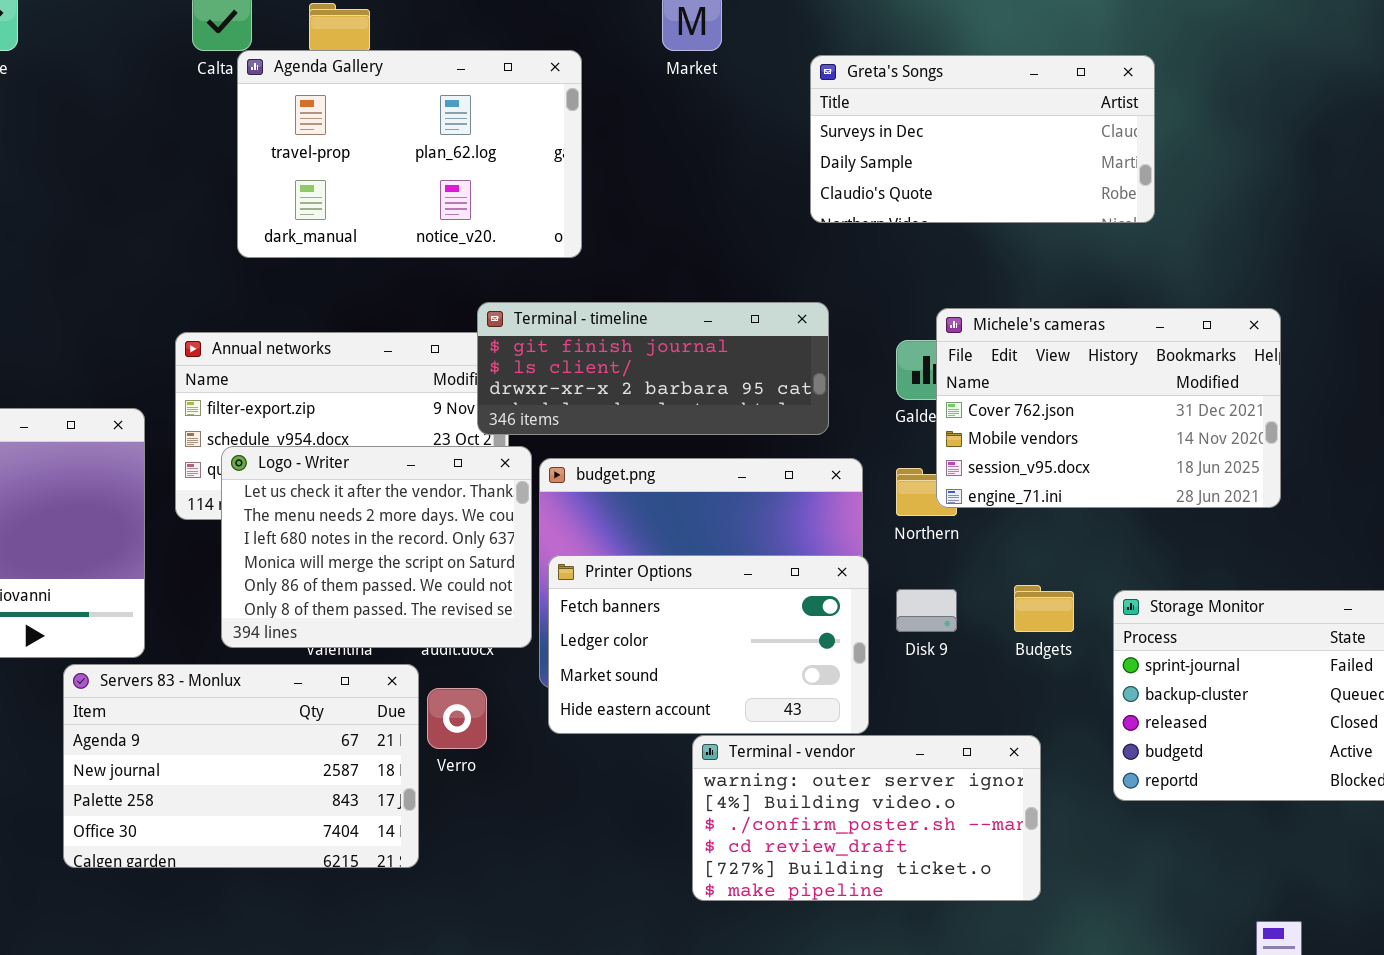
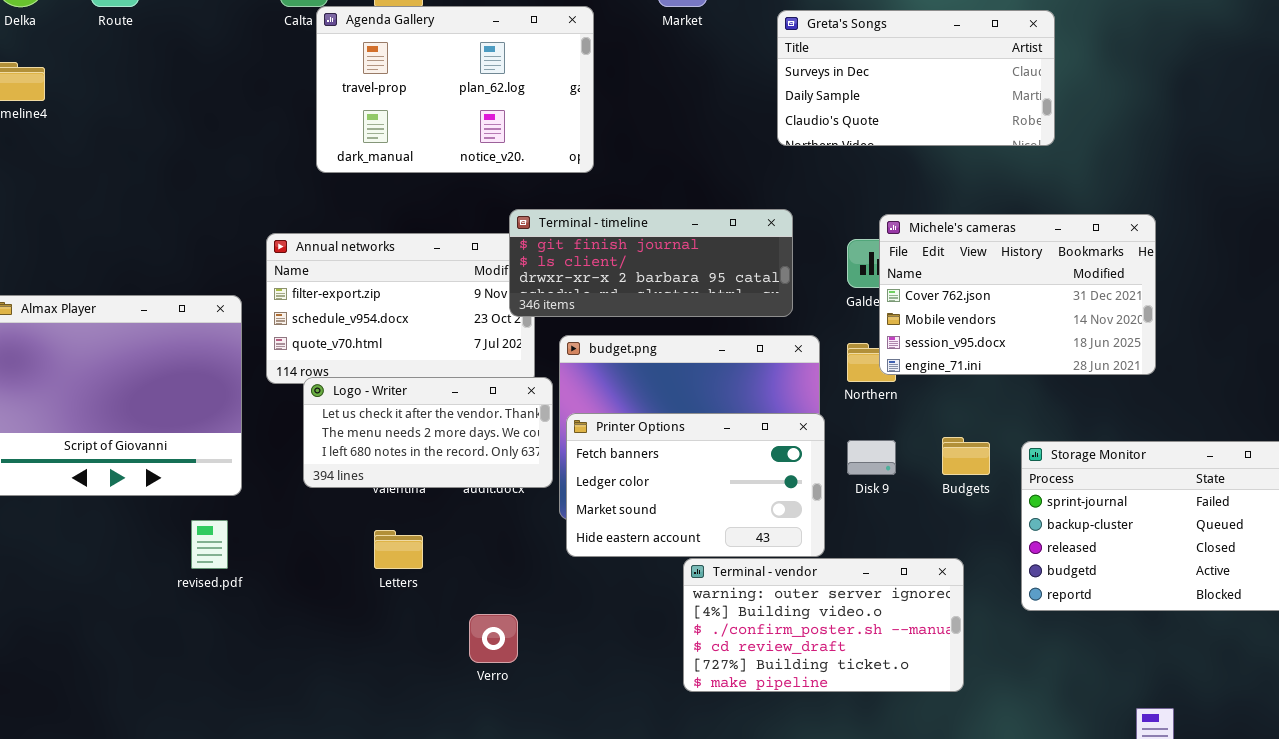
Logo - Writer: [221,446,532,648] -> [303,377,553,488], resized
Servers 83 - Monlux: [63,664,419,868] -> none, closed
Verro: [427,688,487,749] -> [469,614,518,663], moved

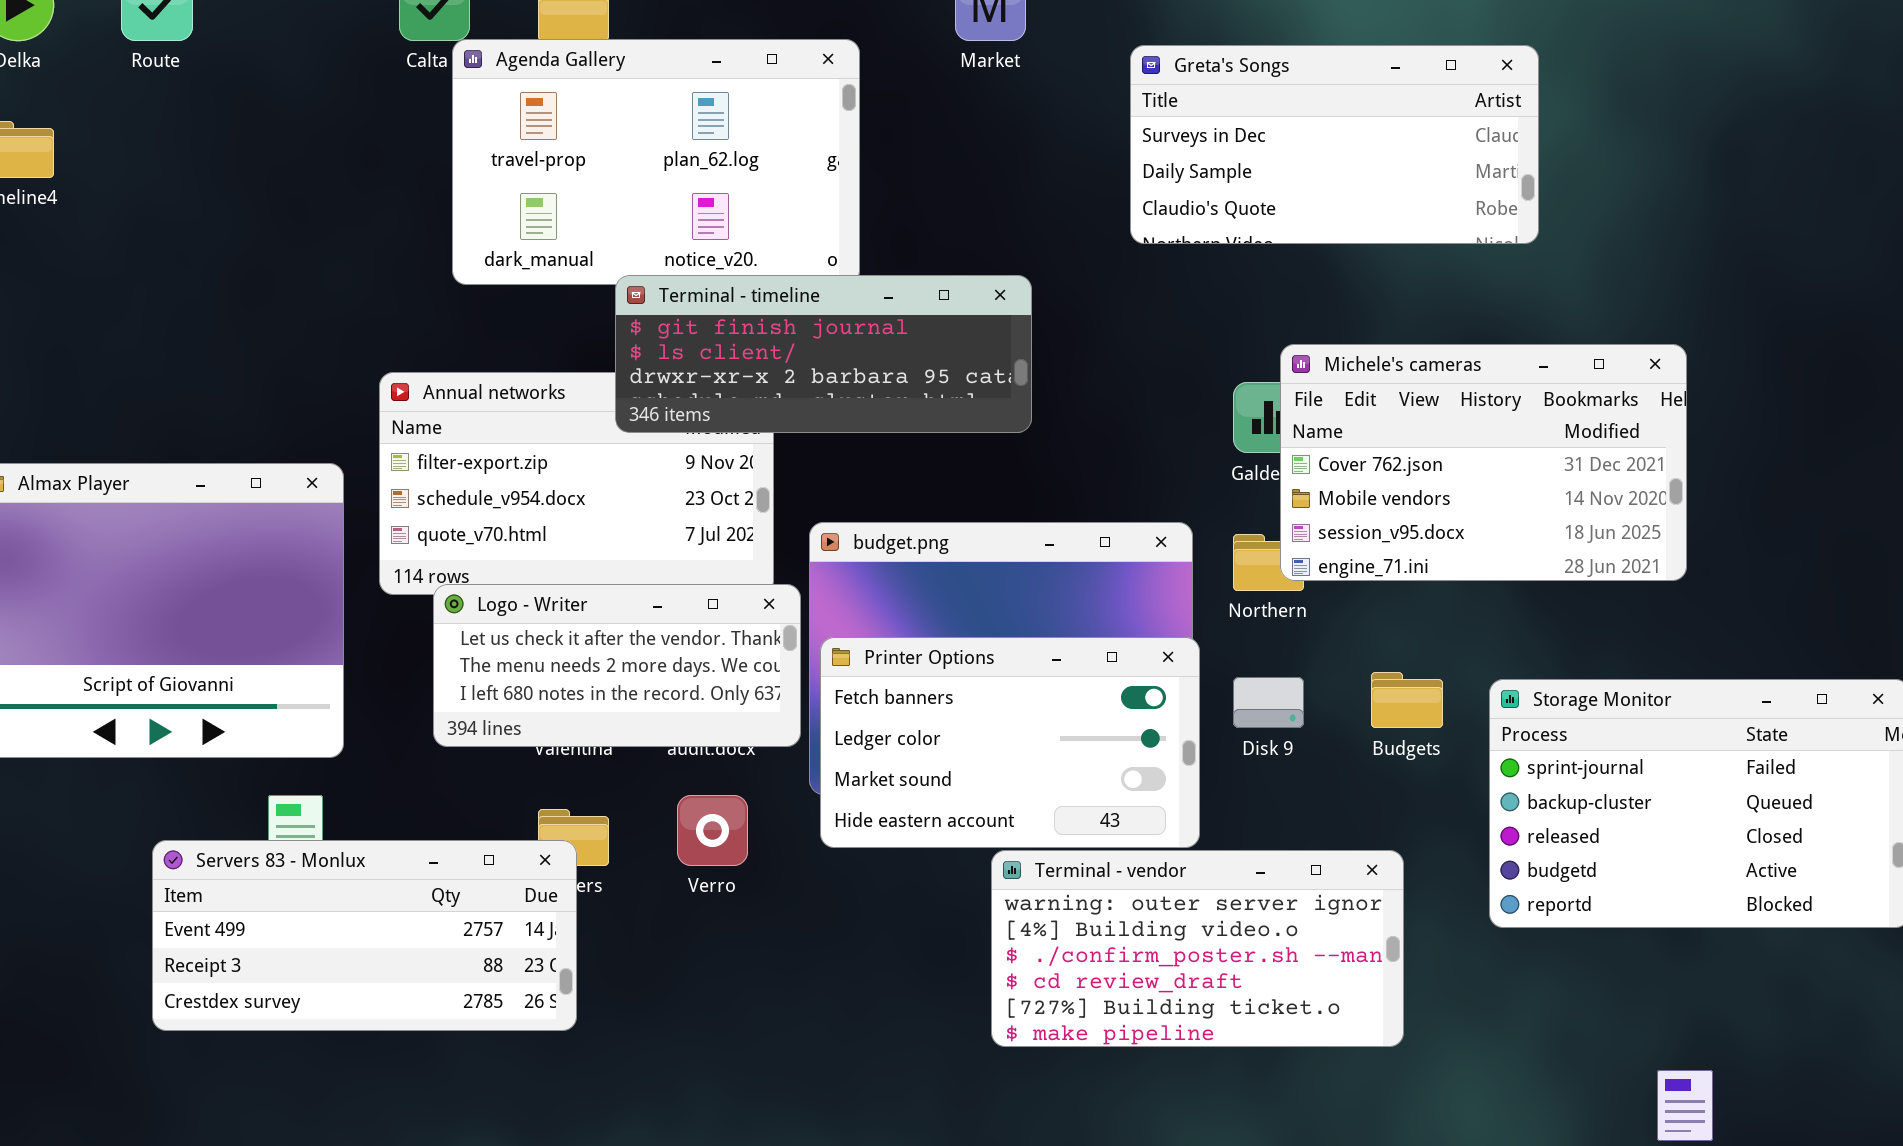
Terminal - timeline: [509,209,793,317] -> [615,275,1032,433], moved
Servers 83 - Monlux: none -> [152,840,577,1031], opened
Verro: [469,614,518,663] -> [677,795,748,866], moved

